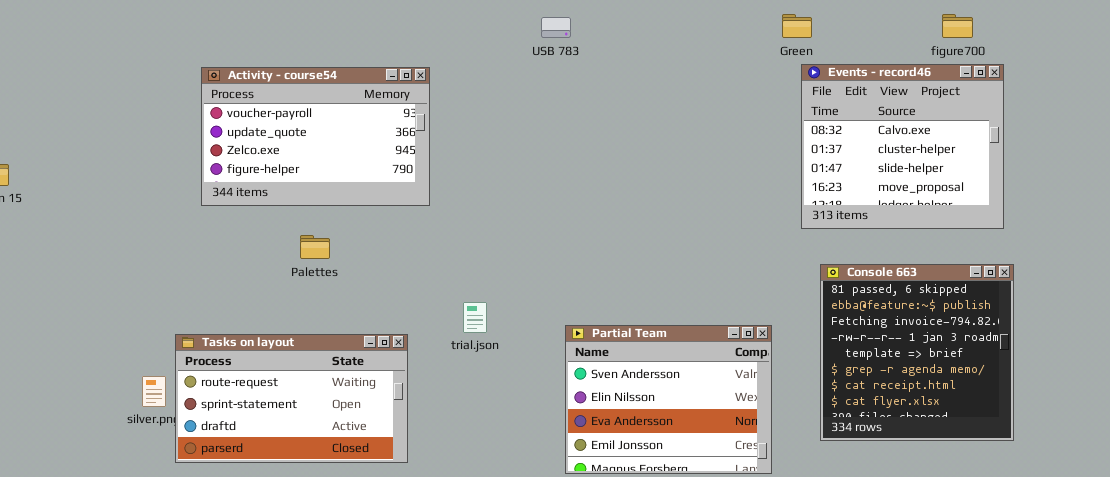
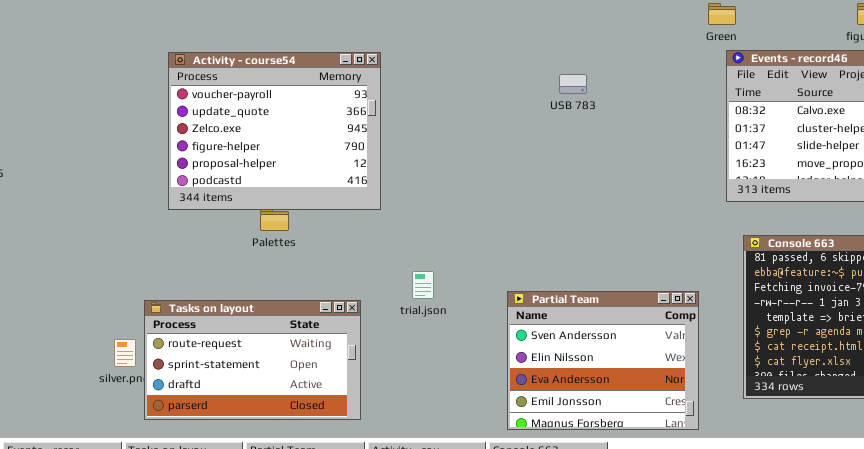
USB 783: [541,17,571,38] -> [559,74,587,94], moved
Activity - course54: [201,67,430,206] -> [168,52,381,210], resized

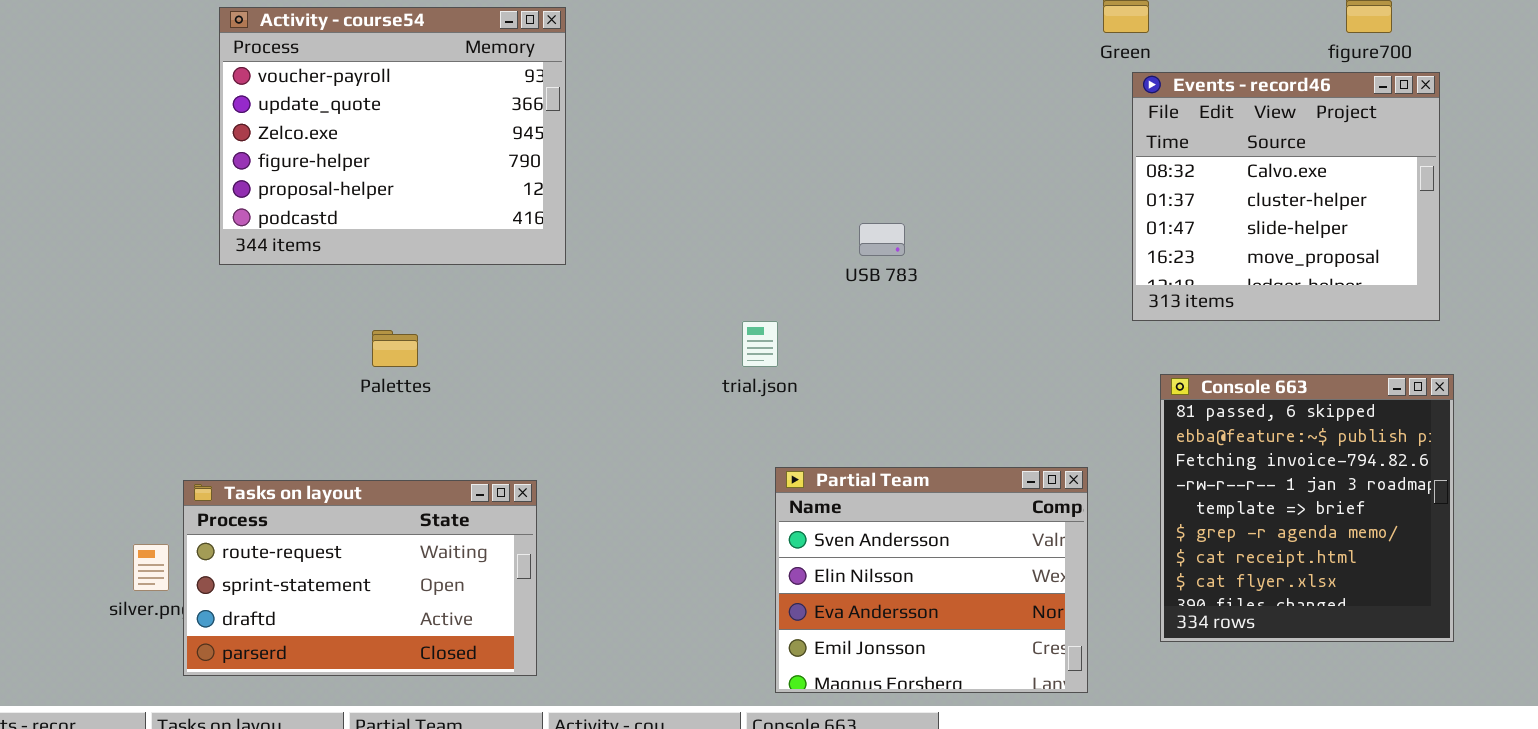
Activity - course54: [168,52,381,210] -> [219,7,566,265], moved
USB 783: [559,74,587,94] -> [859,223,905,256], moved
trial.json: [412,271,434,299] -> [742,321,778,367], moved

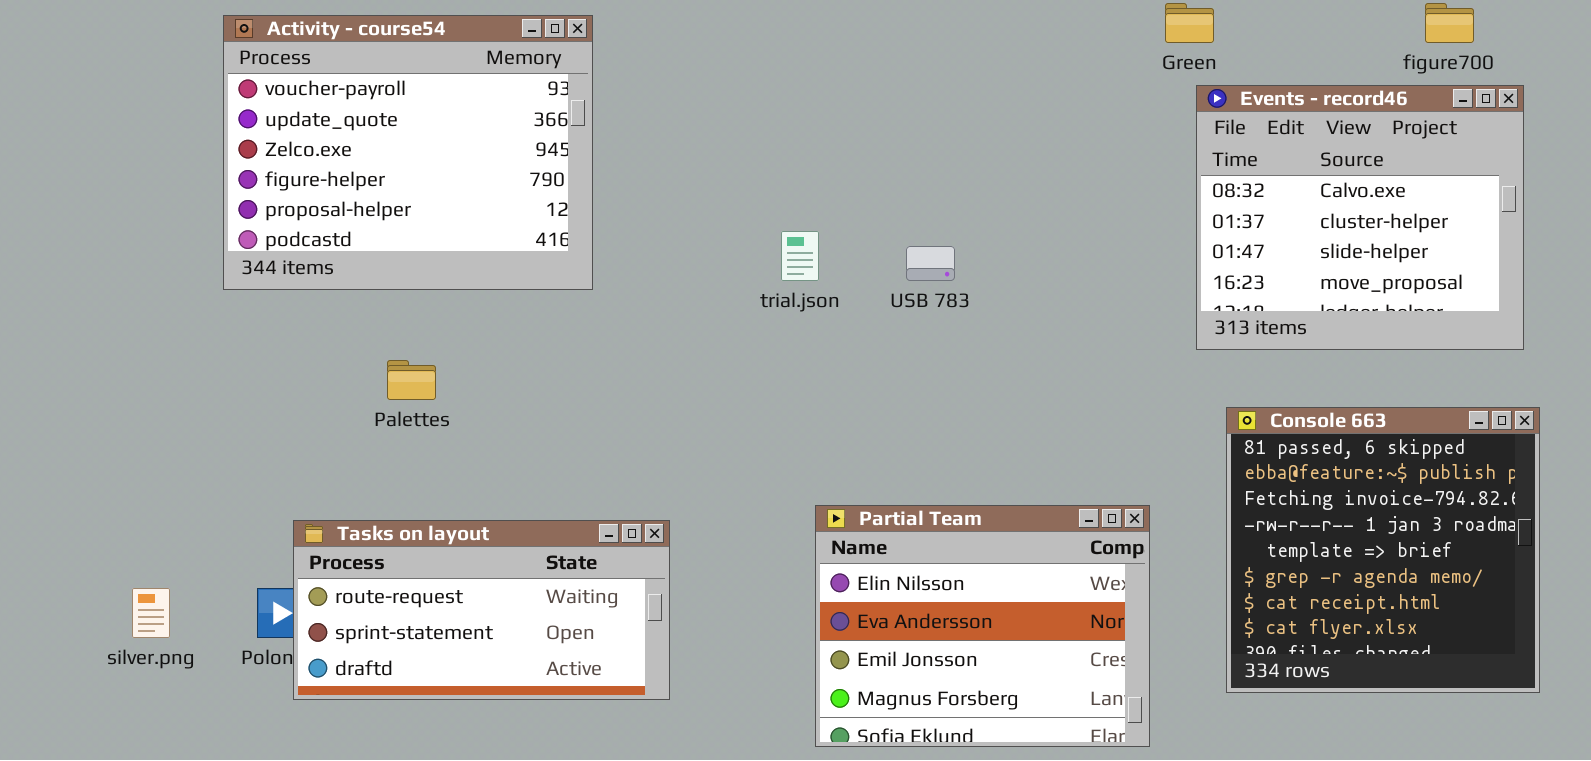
trial.json: [742,321,778,367] -> [781,231,819,281], moved
Partial Team: [775,467,1088,693] -> [815,505,1150,747], scrolled down 1 row
Tasks on layout: [183,480,537,676] -> [293,520,670,700], moved, resized

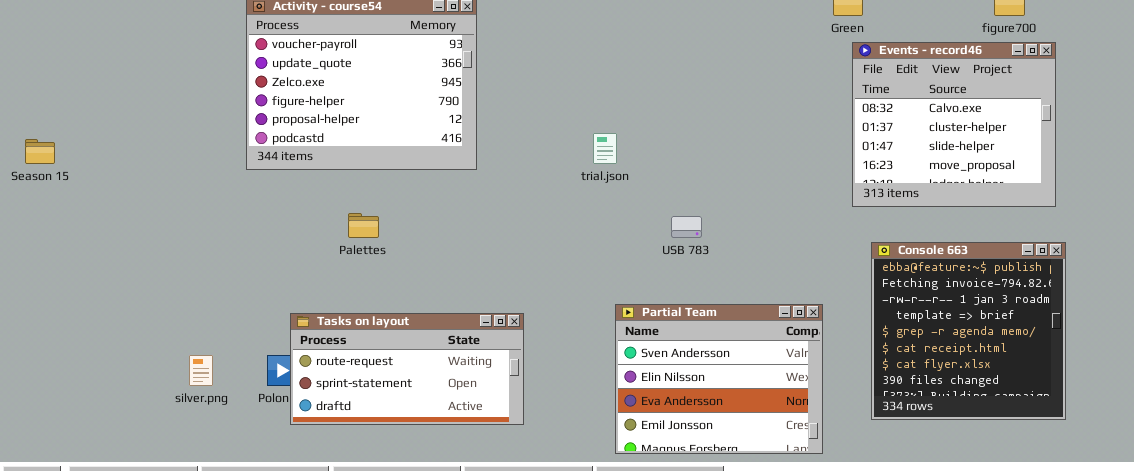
USB 783: [906,246,955,281] -> [671,216,702,238], moved
Console 663: [1226,407,1540,693] -> [871,242,1066,420], scrolled down 1 row
Partial Team: [815,505,1150,747] -> [615,304,823,454], scrolled up 1 row

